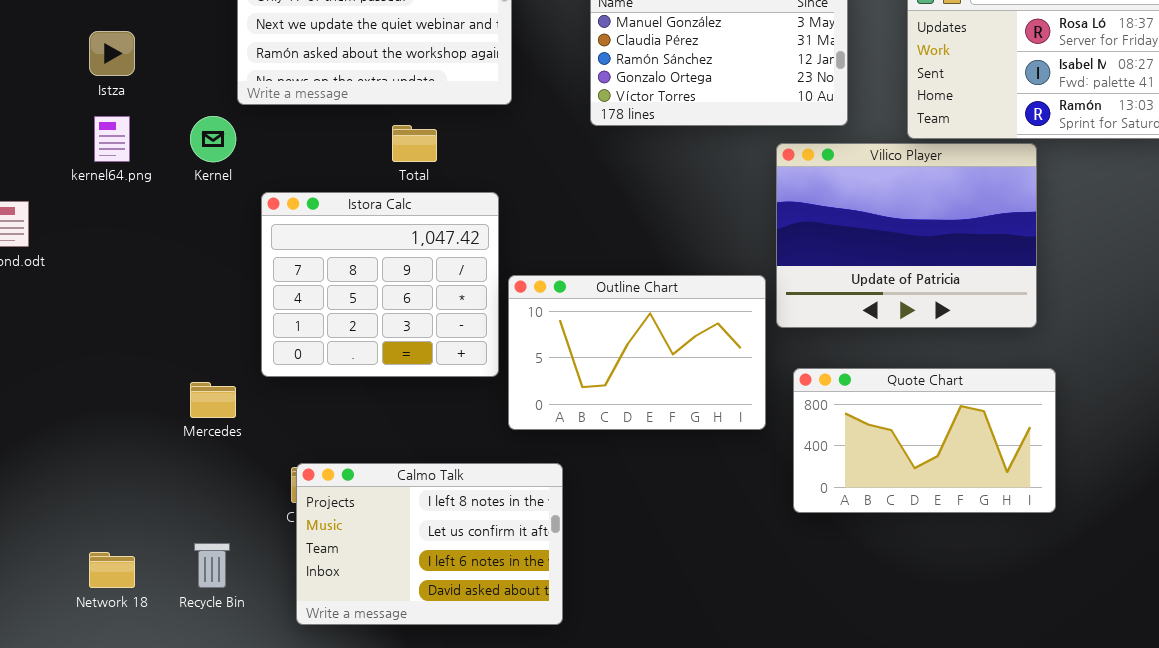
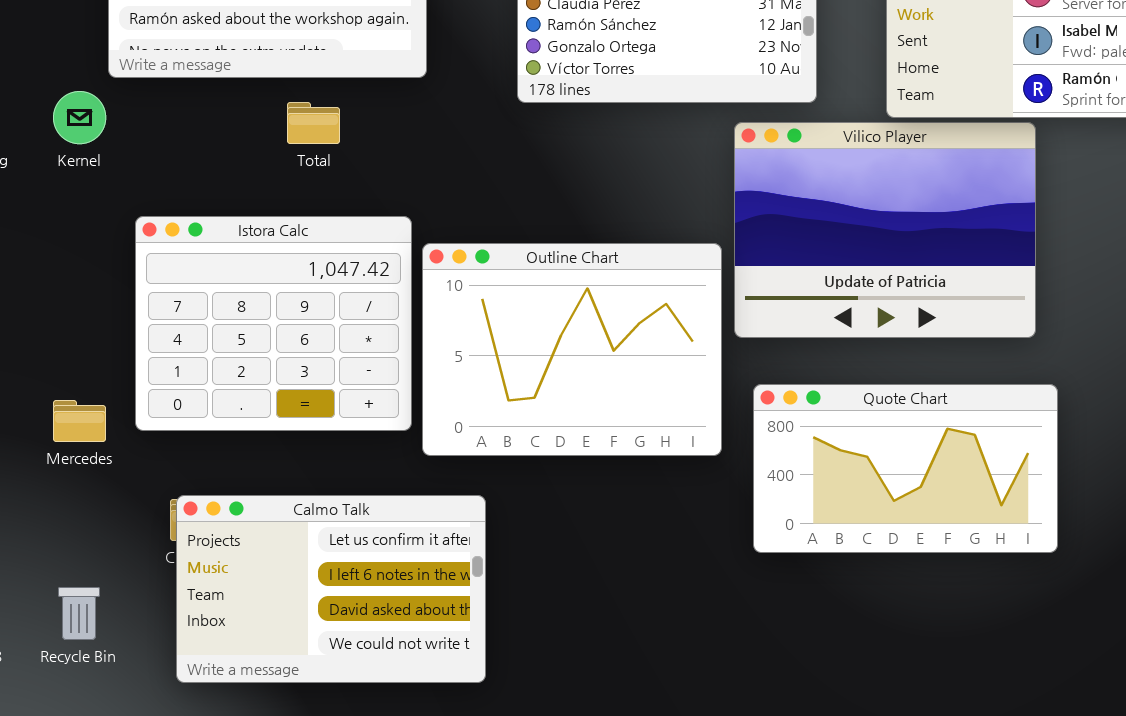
Istora Calc: [261,192,499,377] -> [135,216,412,431], moved
Outline Chart: [508,275,766,430] -> [422,243,722,456], resized
Calmo Talk: [296,463,563,625] -> [176,495,486,683], scrolled down 1 row

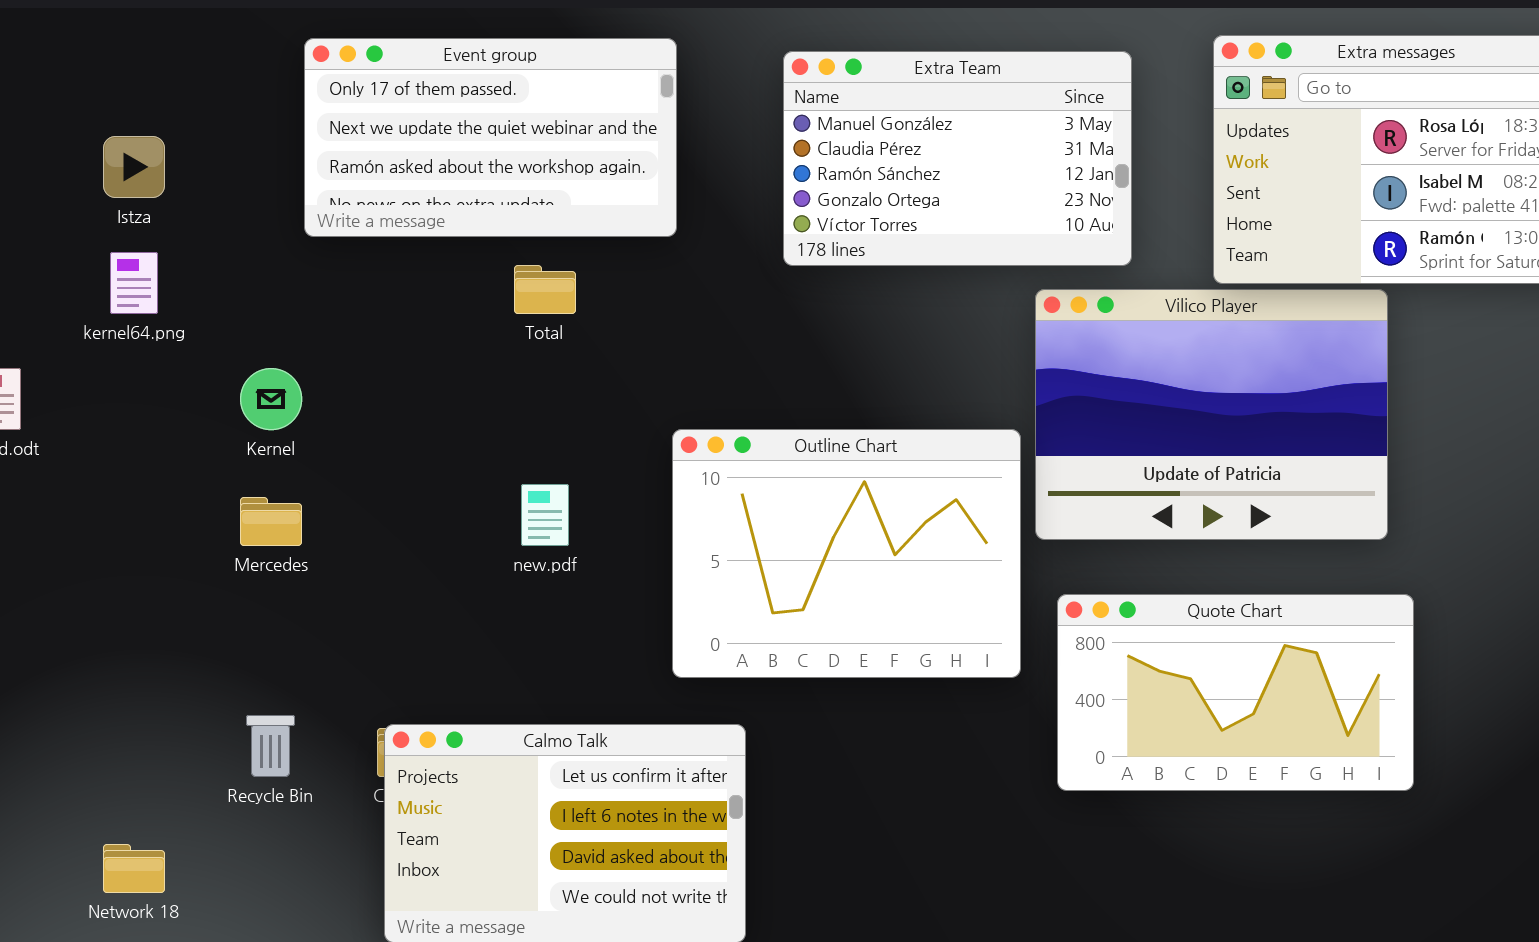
Kernel: [53,91,106,144] -> [240,368,302,430], moved
Istora Calc: [135,216,412,431] -> none, closed
Mercedes: [53,400,106,442] -> [240,497,302,546], moved
Recycle Bin: [58,587,100,640] -> [246,715,295,777], moved

